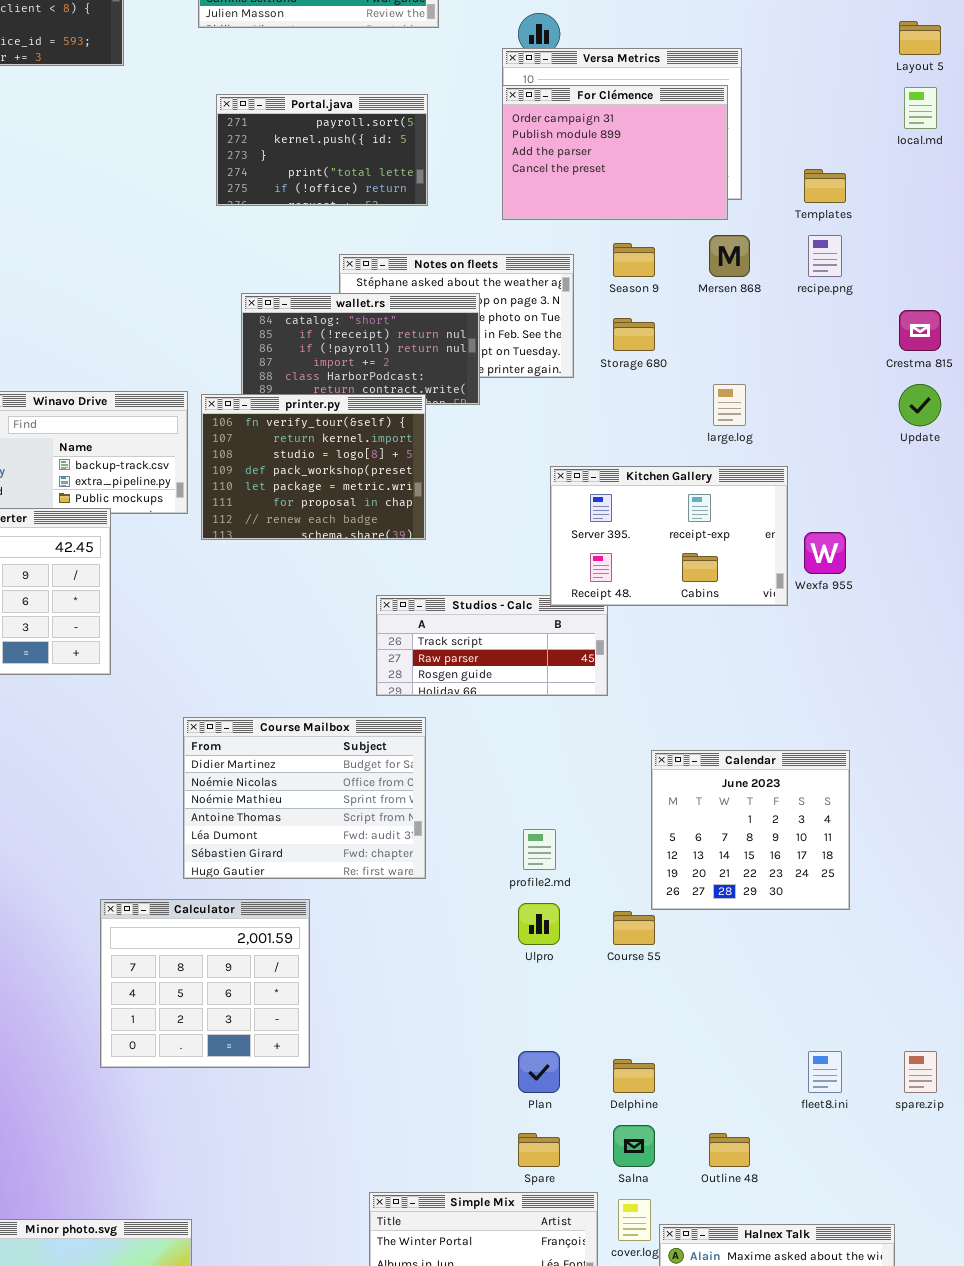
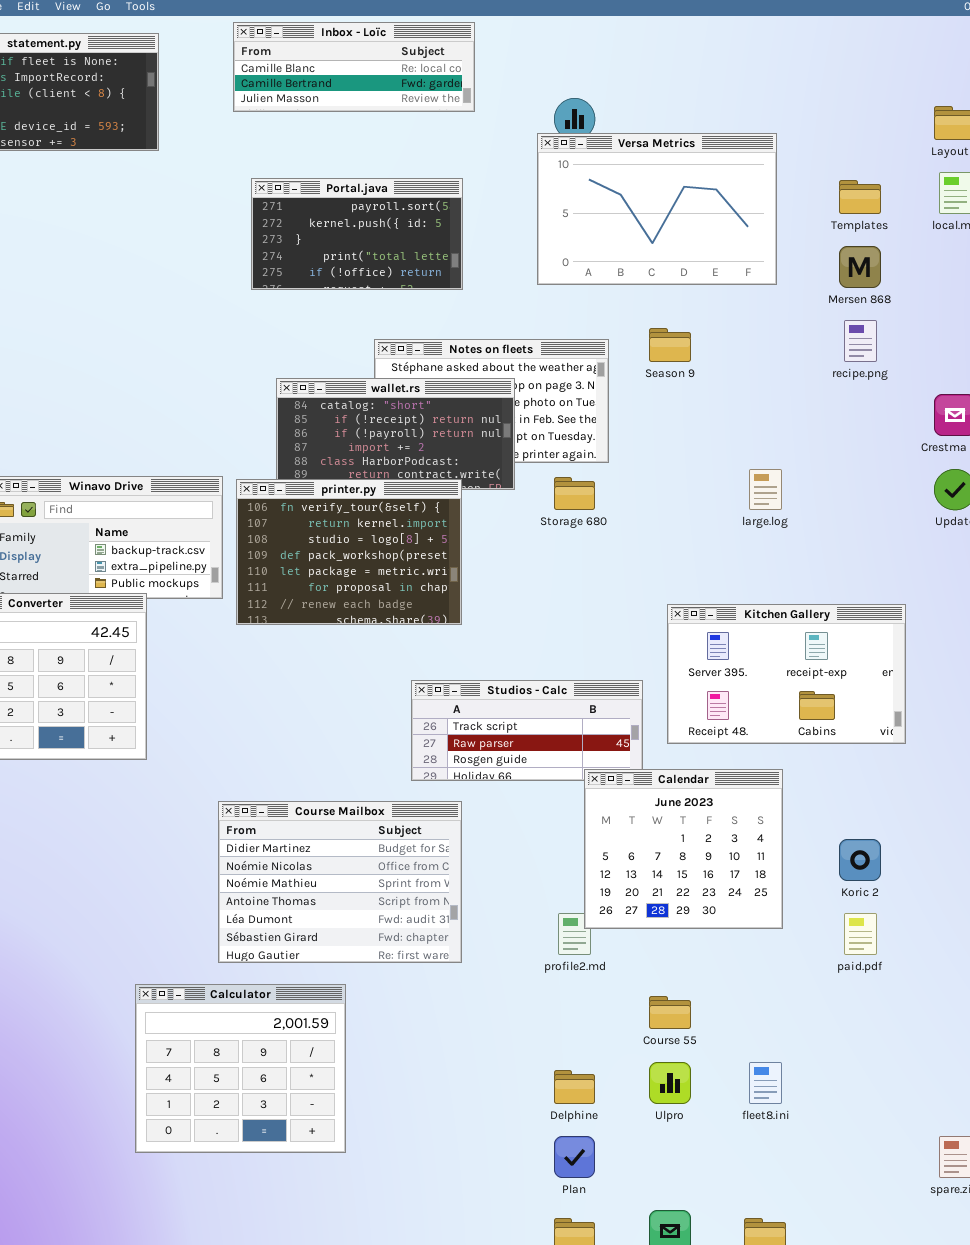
For Clémence: [502,85,728,220] -> none, closed
Templates: [804,169,846,203] -> [839,180,881,214], moved
Mersen 868: [709,235,750,277] -> [839,246,881,288], moved
Storage 680: [613,318,655,351] -> [554,477,595,510], moved
Kitchen Gallery: [550,466,788,606] -> [667,604,906,744], moved
Calendar: [651,750,850,910] -> [584,769,783,929], moved
Ulpro: [518,903,560,945] -> [649,1062,691,1104], moved
fleet8.ini: [808,1051,842,1093] -> [749,1062,782,1104], moved
Delphine: [613,1059,655,1093] -> [554,1070,595,1104], moved

